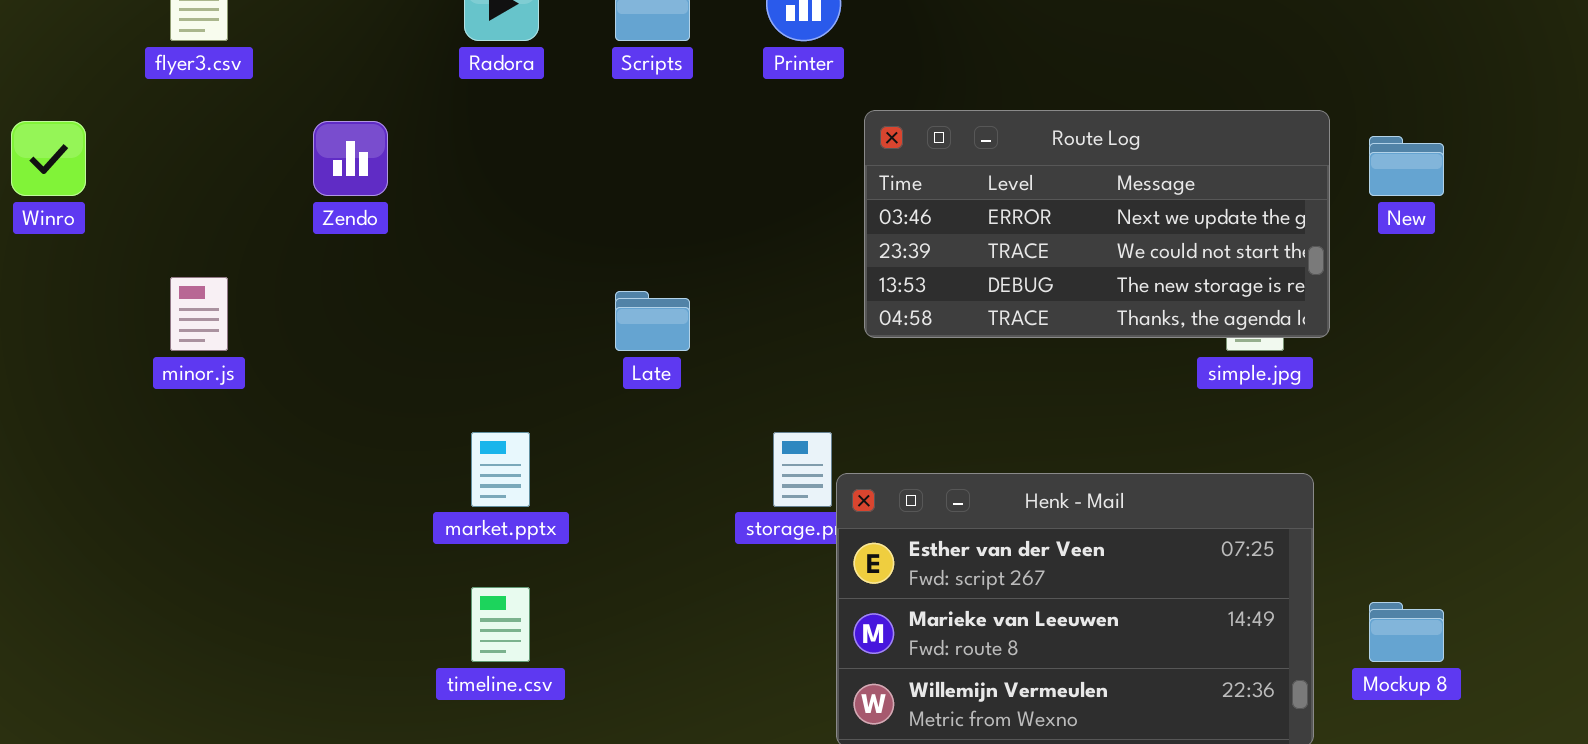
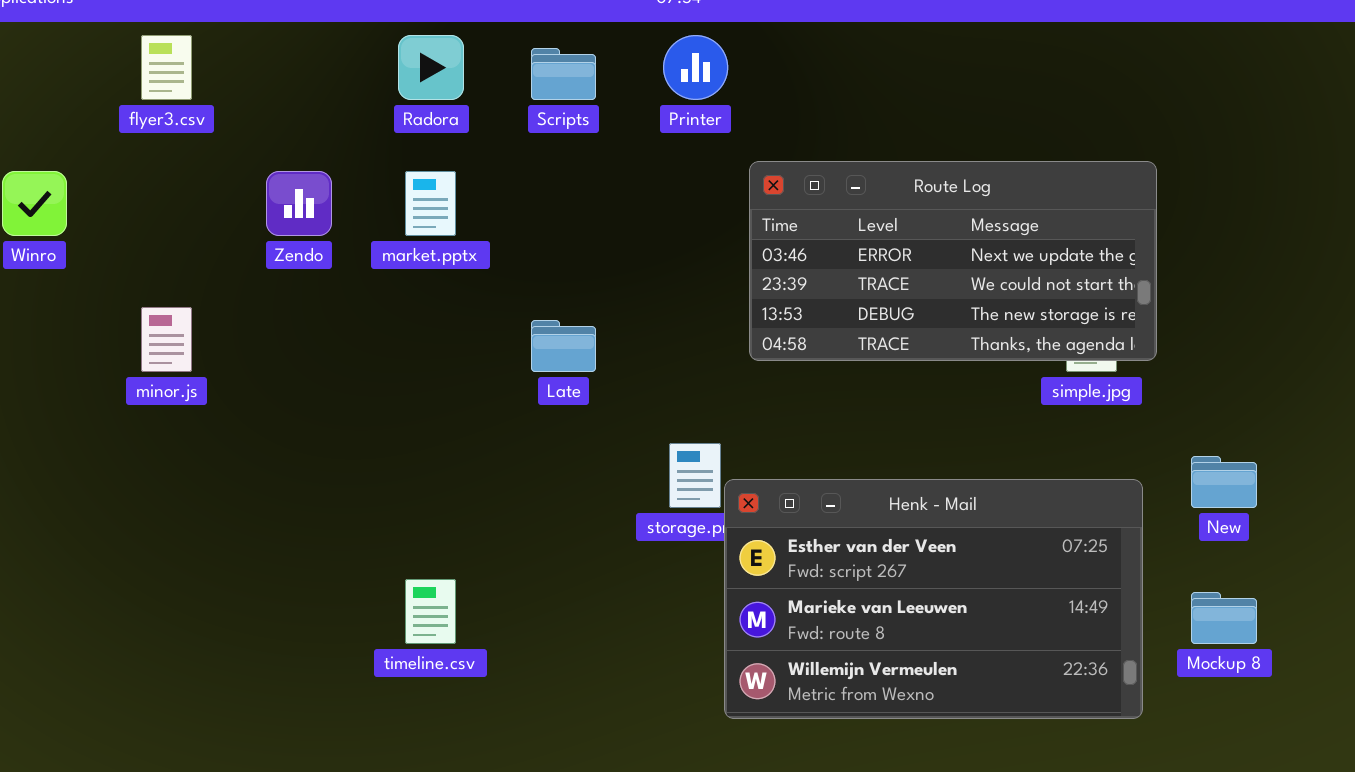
New: [1369,136,1444,196] -> [1191,456,1257,508], moved
market.pptx: [471,432,530,507] -> [405,171,456,236], moved

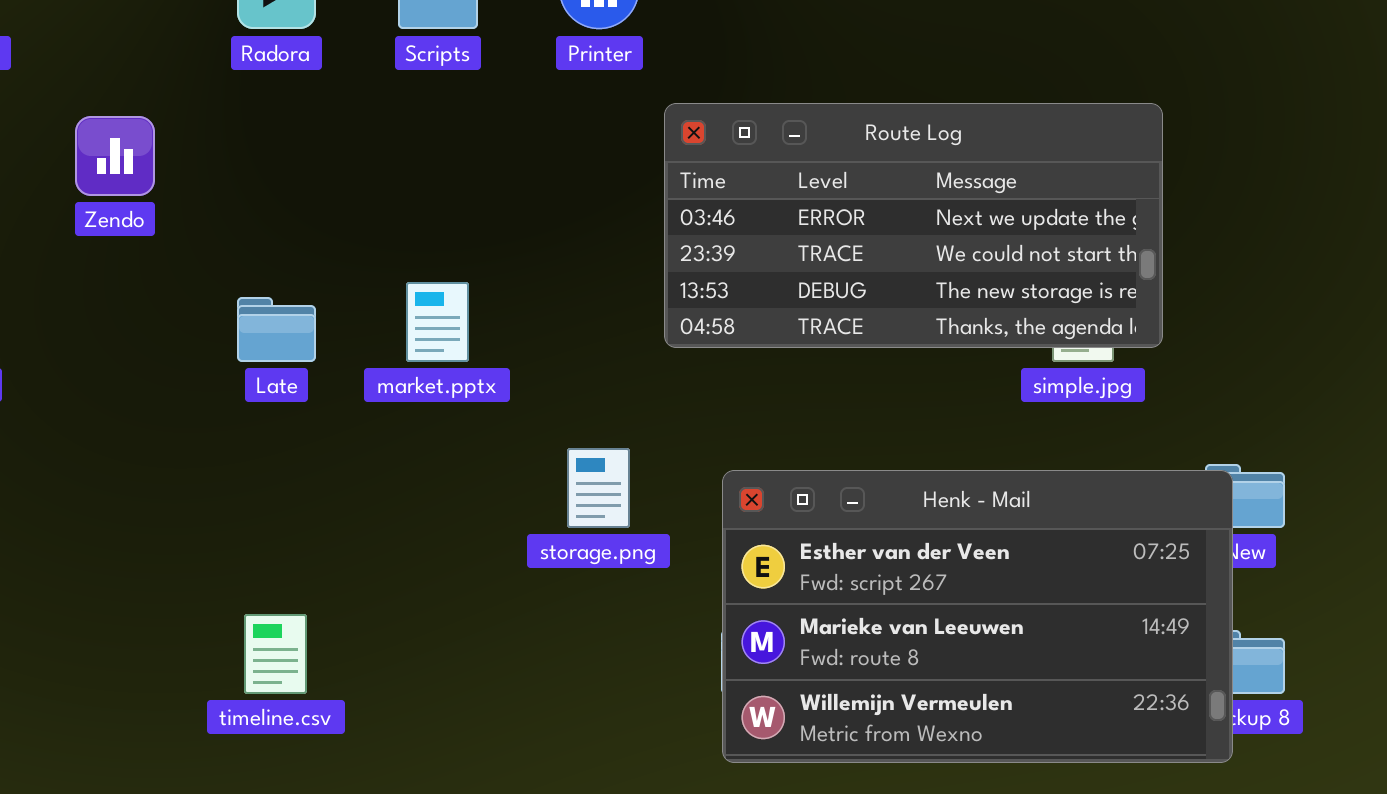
market.pptx: [405,171,456,236] -> [406,282,469,362], moved
Late: [531,320,596,372] -> [237,297,316,362], moved
Henk - Mail: [724,479,1143,719] -> [722,470,1233,763], moved

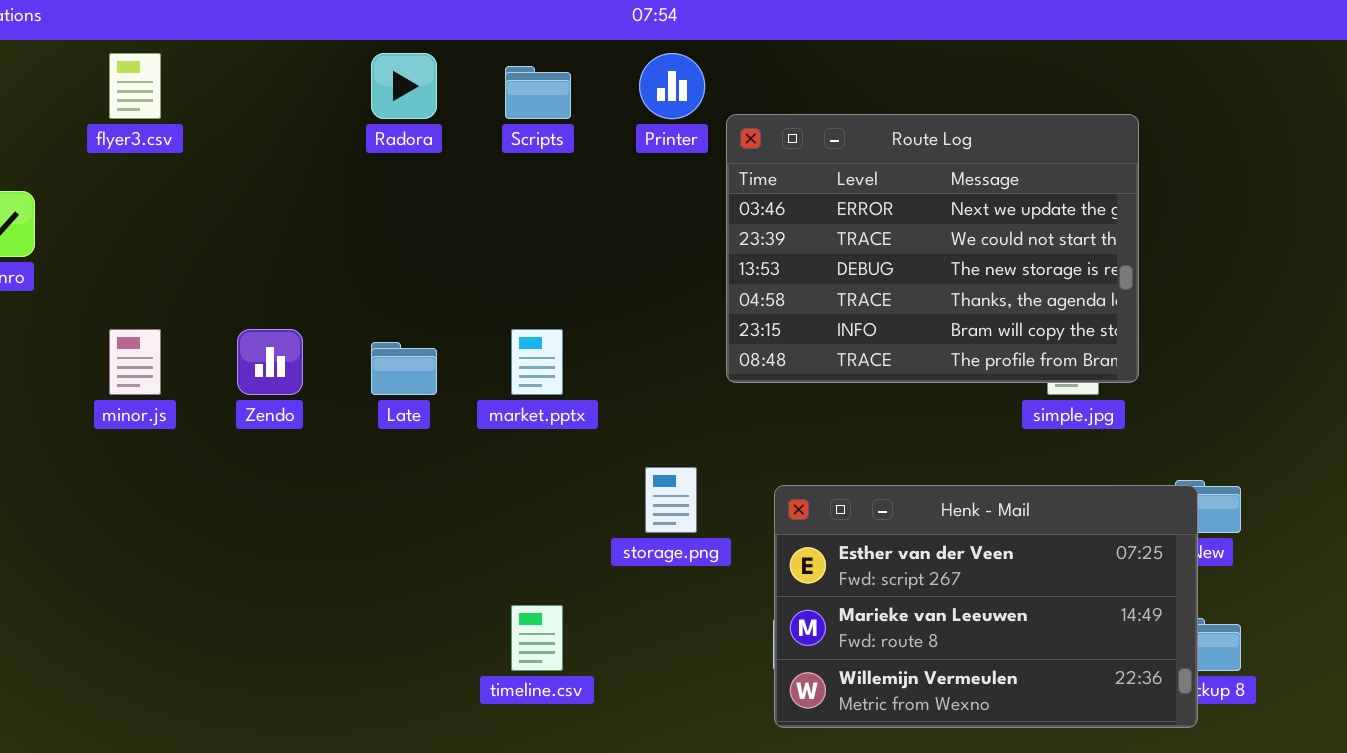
Route Log: [664,103,1163,348] -> [726,114,1139,383], resized
Zendo: [75,116,155,196] -> [237,329,303,395], moved
timeline.csv: [244,614,307,694] -> [511,605,563,671], moved

